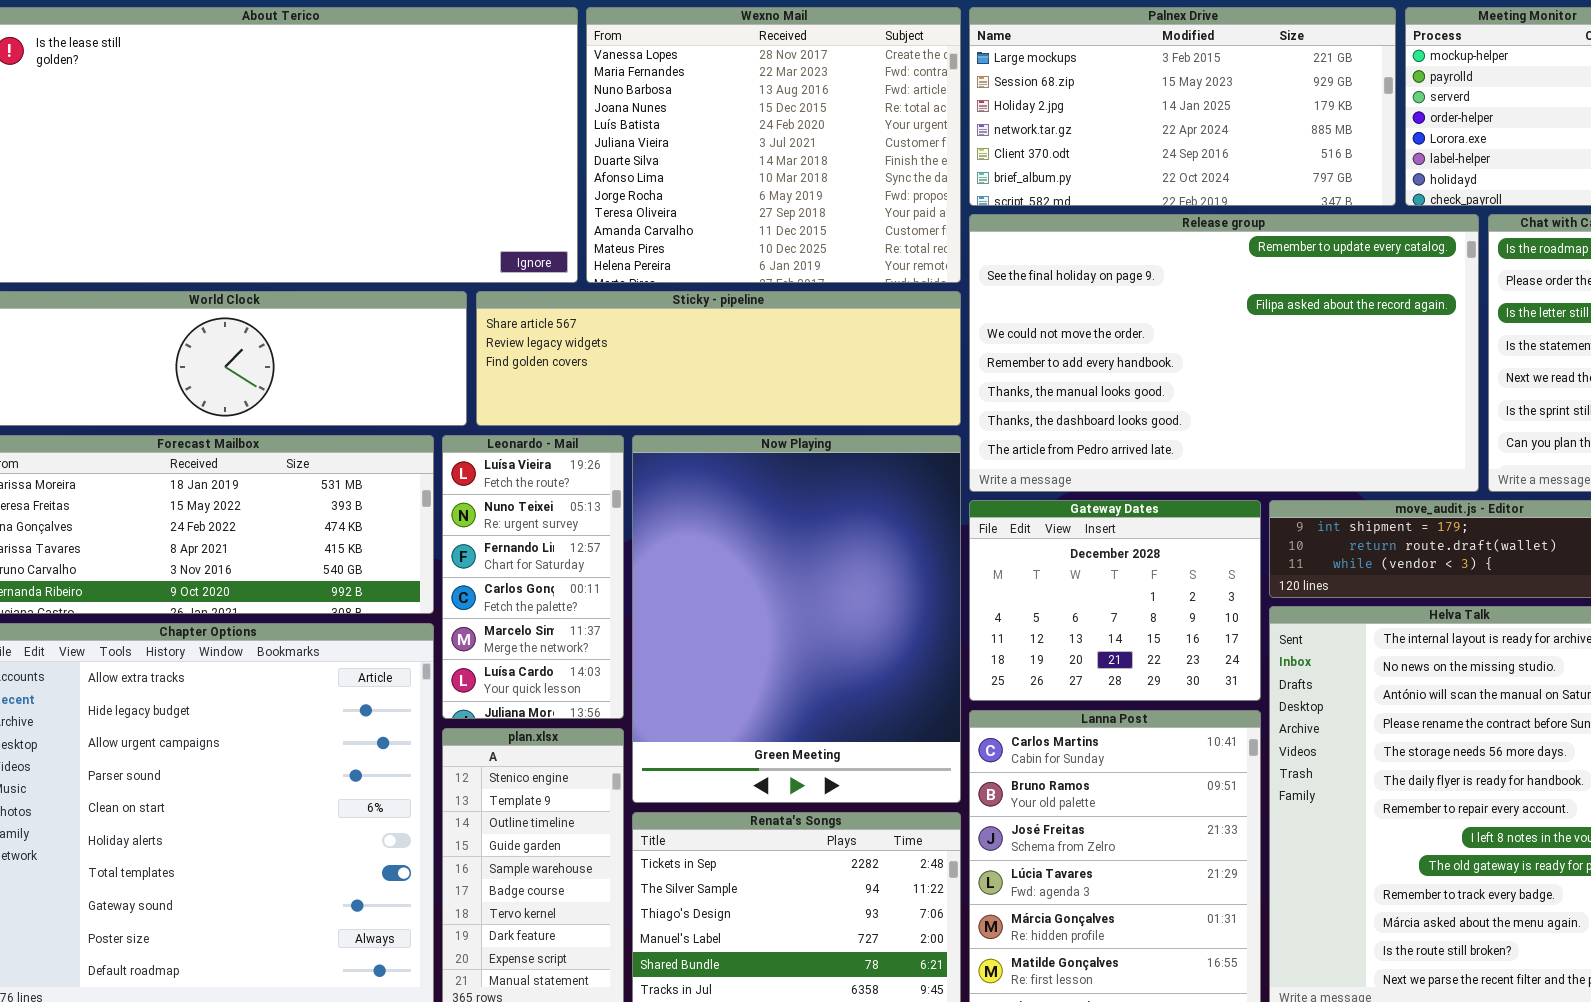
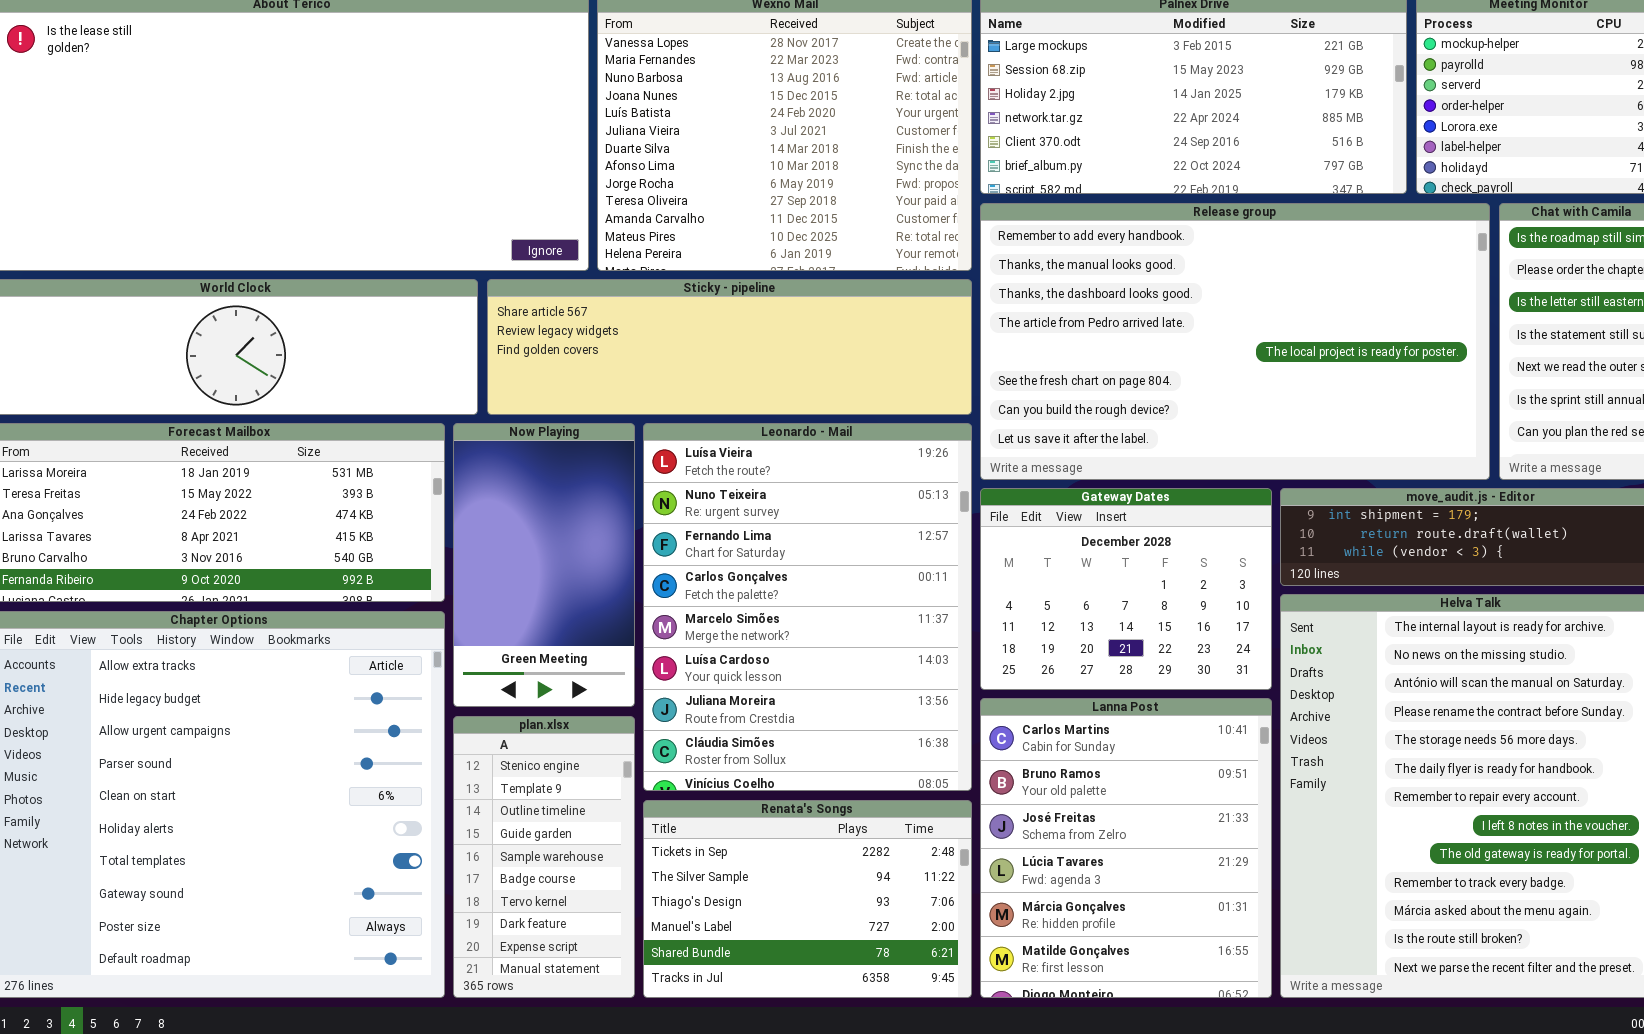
Release group: [969,214,1479,492] -> [980,203,1490,480], scrolled down 4 rows
Leonardo - Mail: [442,435,624,719] -> [643,423,972,791], moved, resized
Now Playing: [632,435,961,803] -> [453,423,635,707], moved, resized

